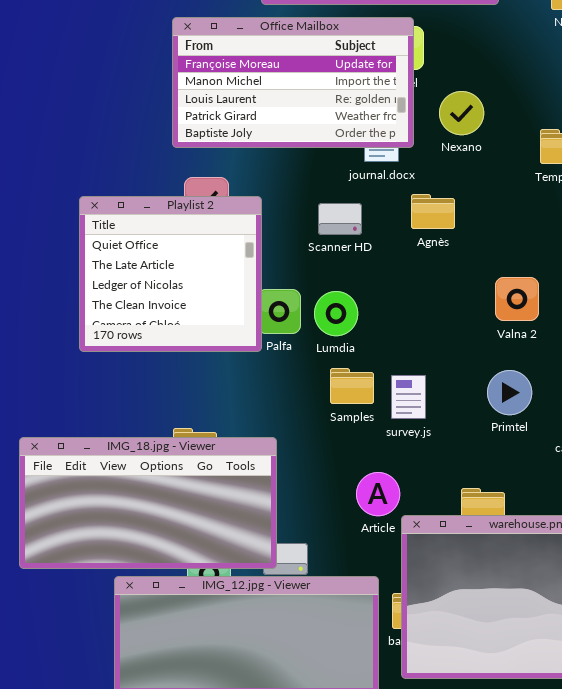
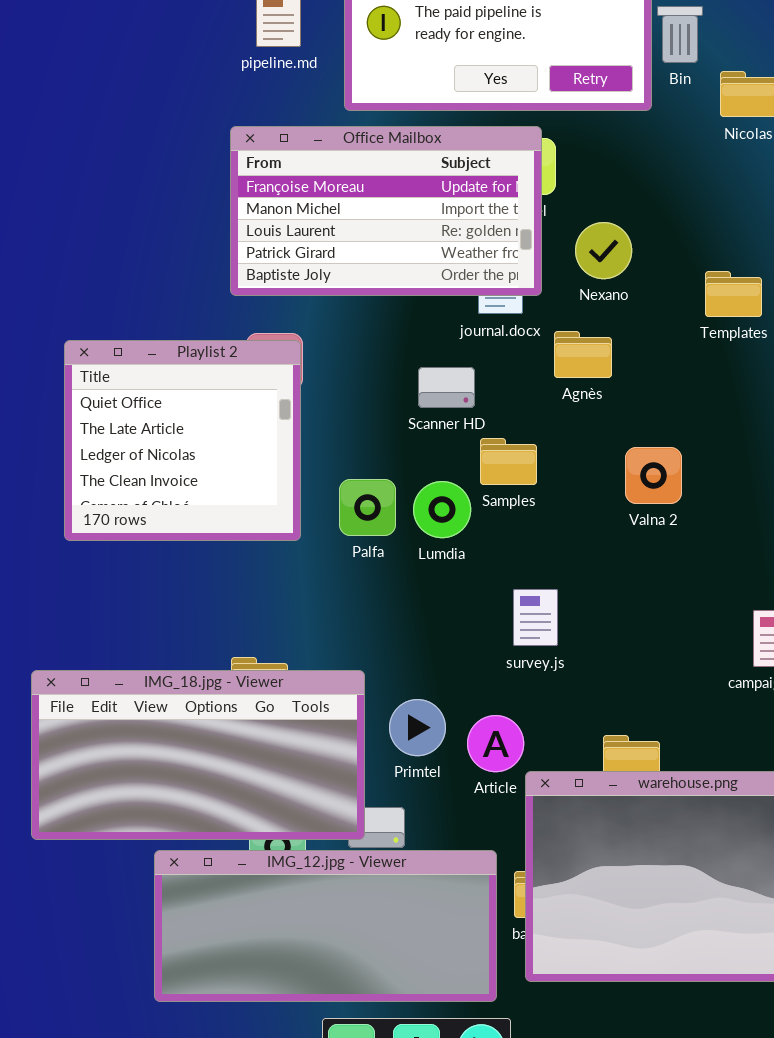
Agnès: [411,194,455,229] -> [554,331,612,378], moved
Playlist 2: [79,196,262,352] -> [64,340,301,541], moved
Valna 2: [495,277,539,321] -> [625,447,682,504], moved
Samples: [330,368,374,404] -> [480,438,537,485], moved
Primtel: [487,370,532,415] -> [389,699,446,756], moved

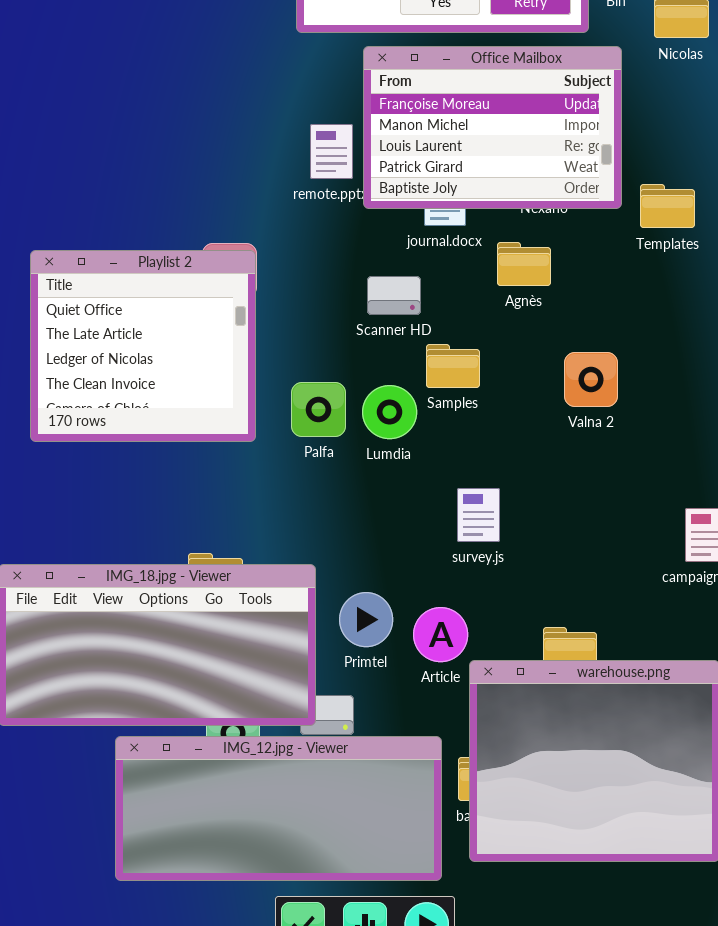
Office Mailbox: [230,126,542,296] -> [363,46,622,209], moved, resized

